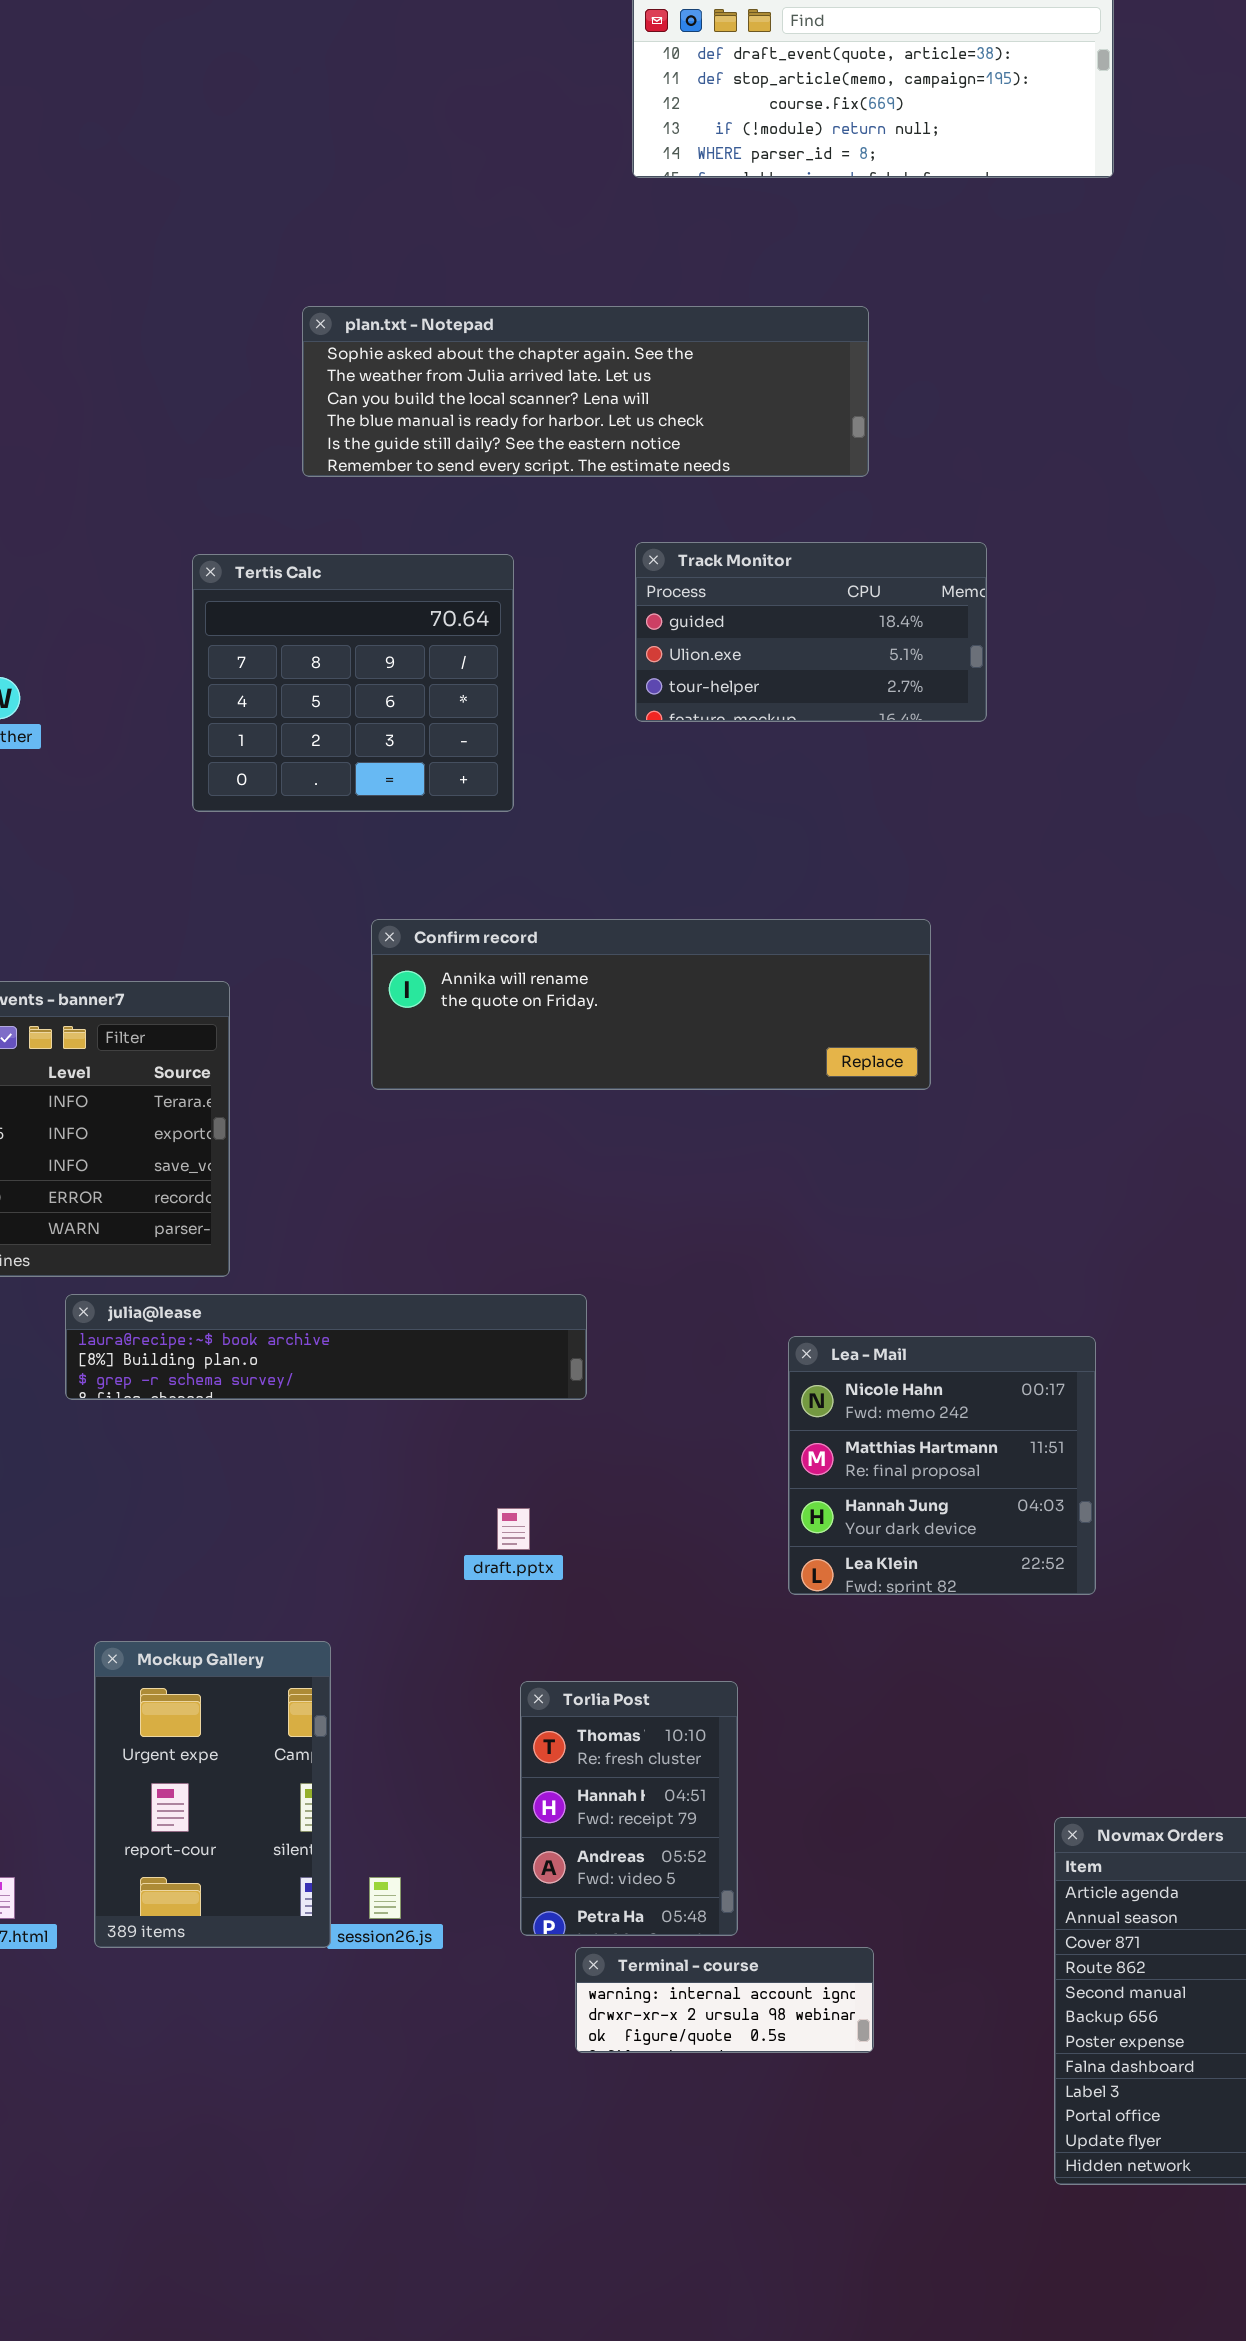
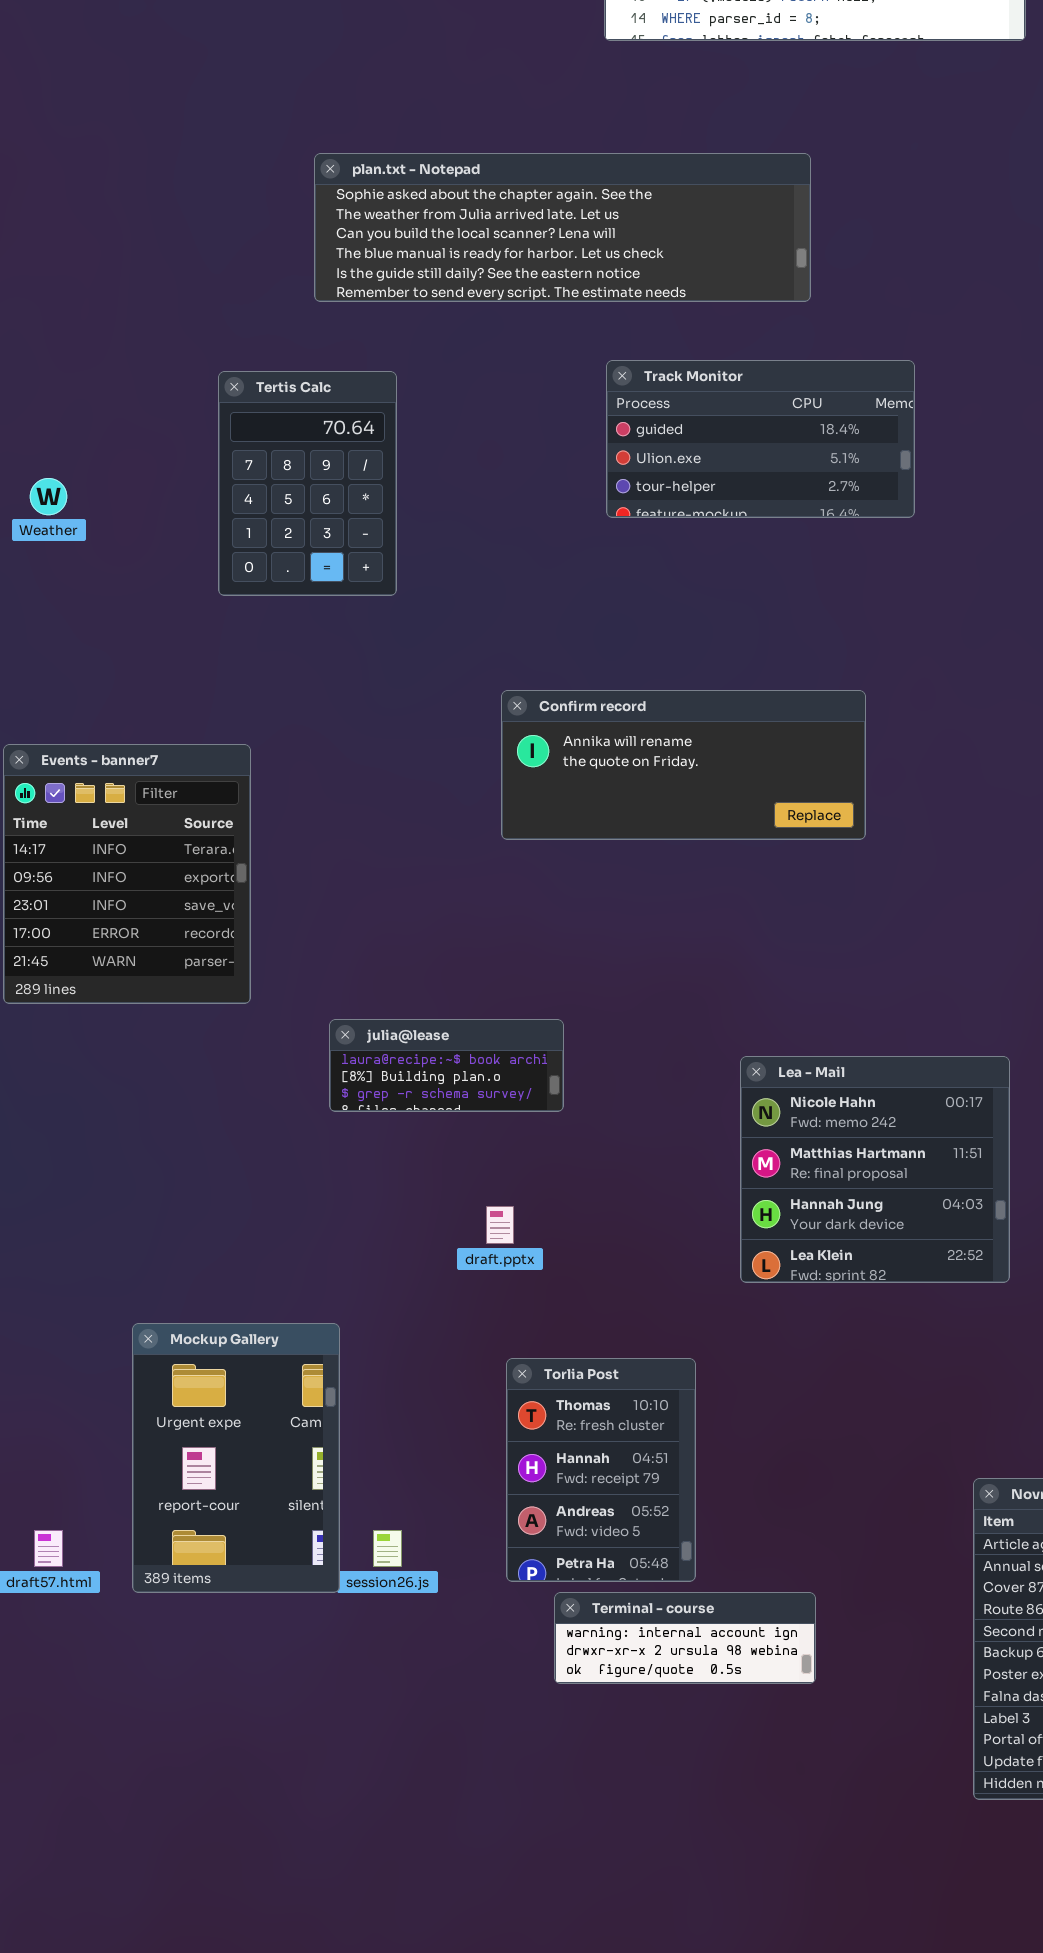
Tertis Calc: [192,554,514,812] -> [218,371,397,596], resized
Confirm record: [371,919,931,1090] -> [501,690,866,840], resized
julia@lease: [65,1294,587,1400] -> [329,1019,564,1112], resized

